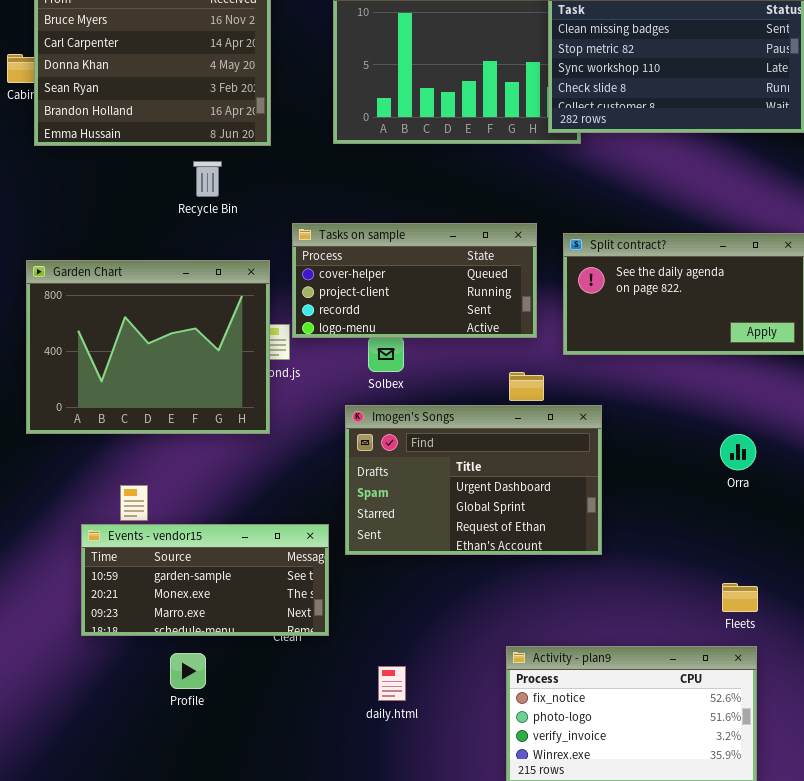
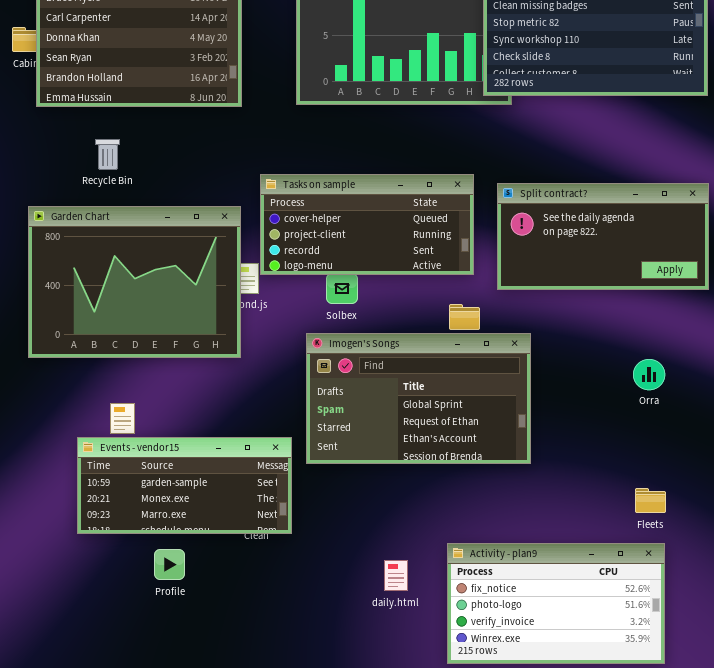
Recycle Bin: [193,161,222,197] -> [95,139,120,170], moved
Imogen's Songs: [345,405,602,555] -> [306,333,531,464], scrolled down 1 row
daily.html: [378,666,406,701] -> [384,560,408,591], moved

